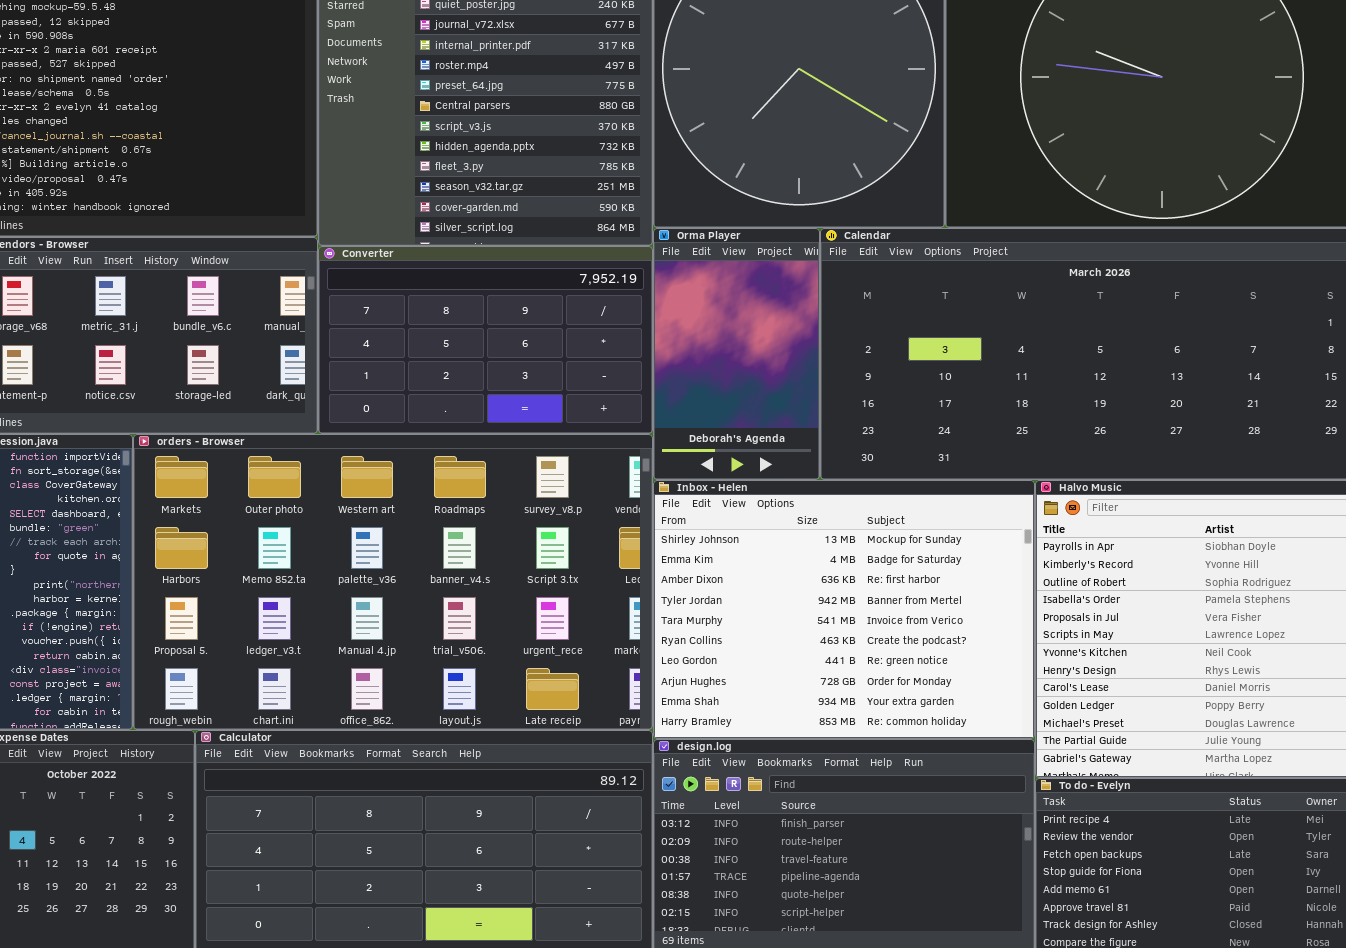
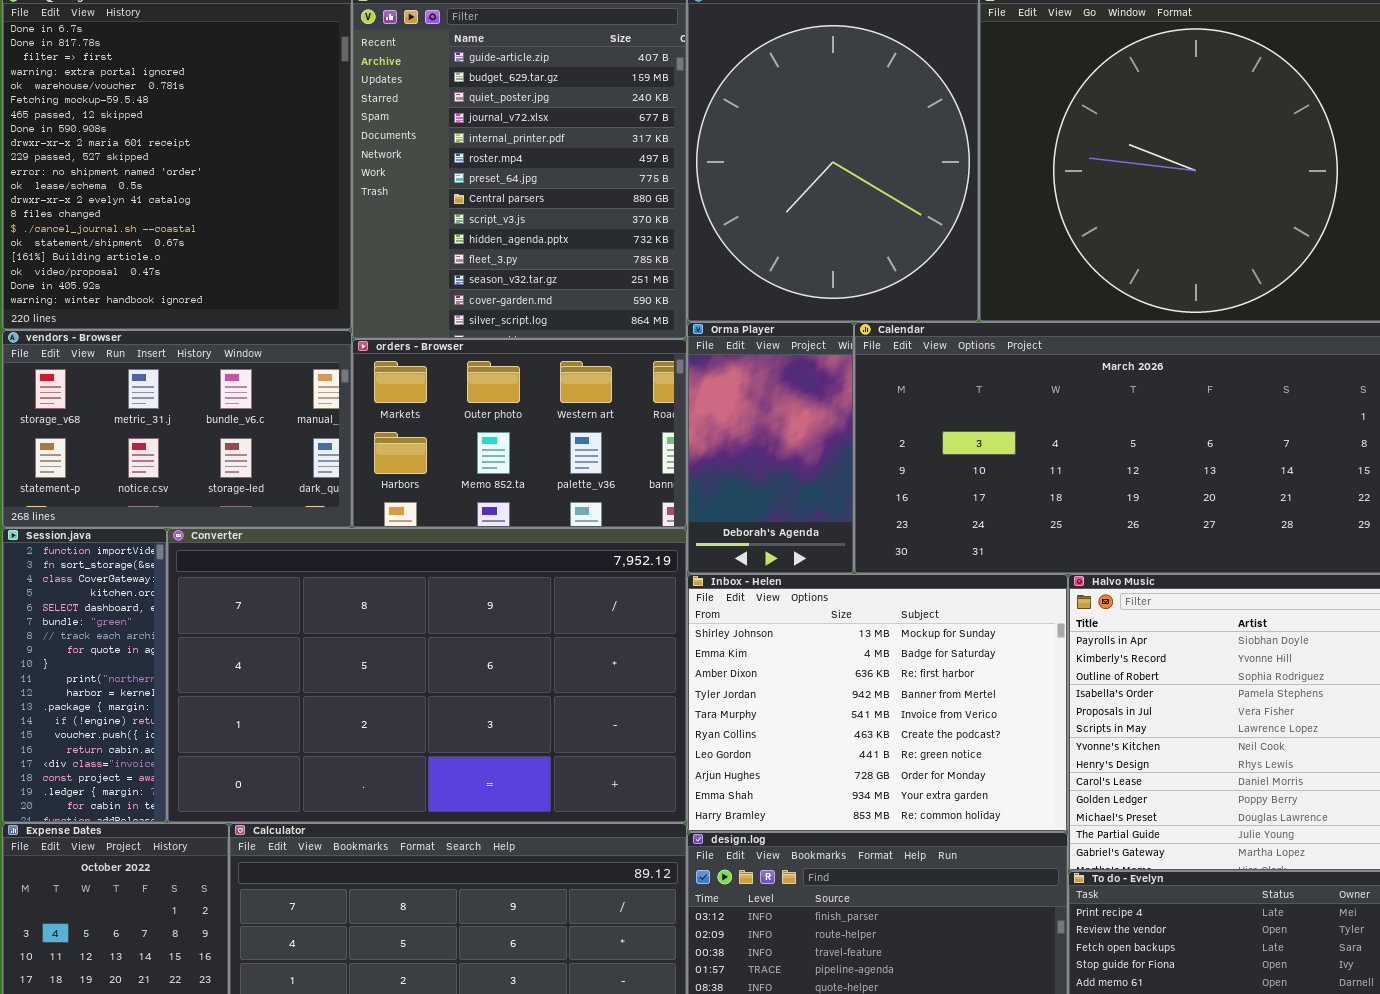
Converter: [318,246,653,434] -> [167,528,687,823], moved, resized
orders - Browser: [133,434,653,730] -> [352,339,687,528], moved, resized

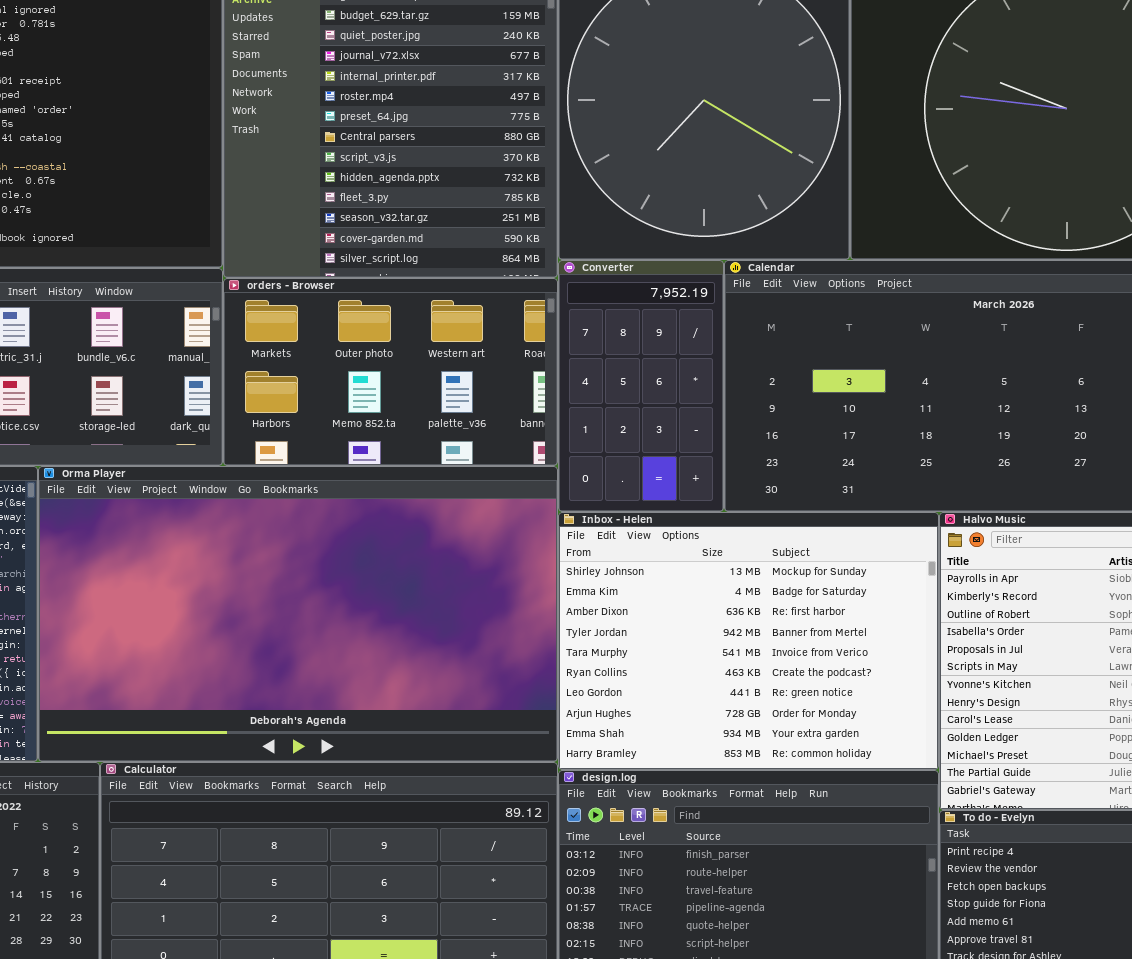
Orma Player: [687,322,854,574] -> [38,466,558,762], moved, resized
Converter: [167,528,687,823] -> [558,260,724,512], moved, resized

